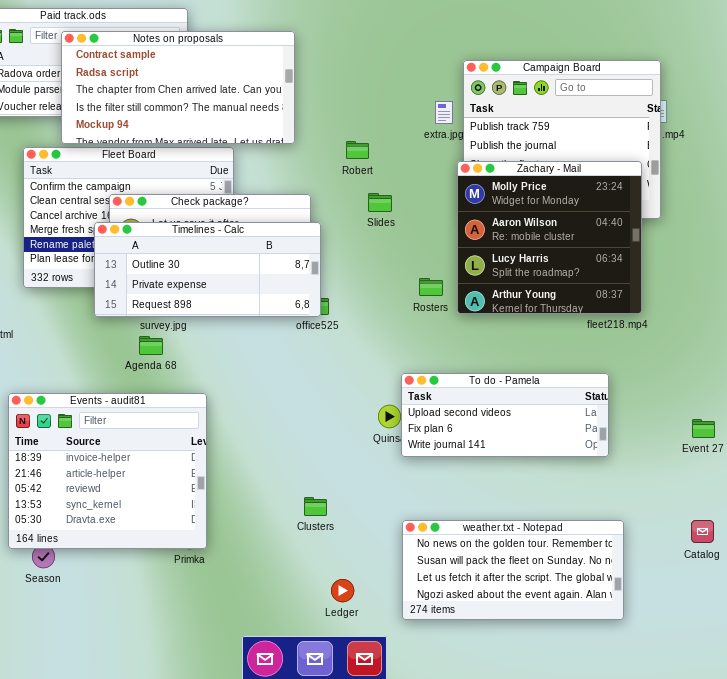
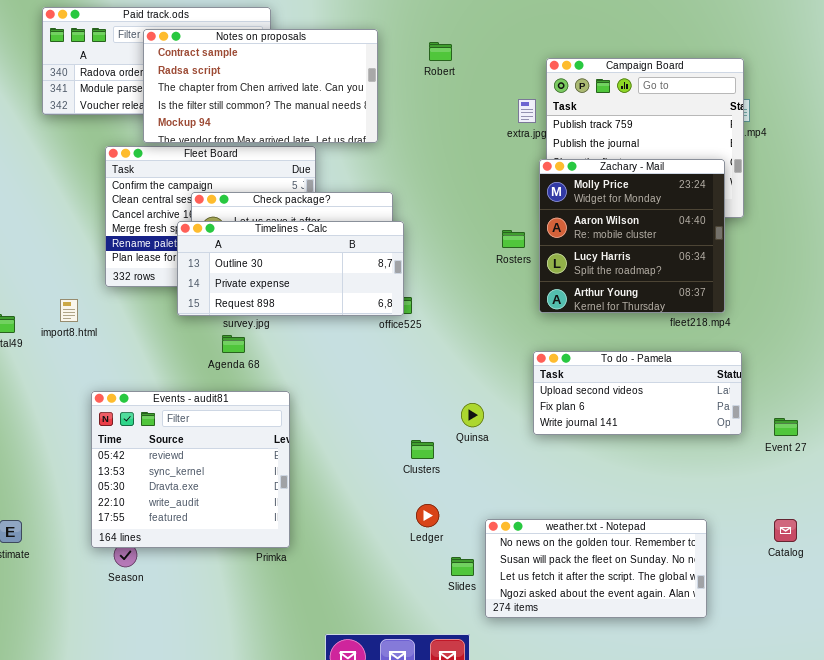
Robert: [346,141,369,159] -> [429,42,452,61], moved
Slides: [368,193,392,212] -> [451,557,474,576], moved
Rosters: [419,278,443,296] -> [502,230,525,248], moved
To do - Pamela: [401,373,609,457] -> [533,351,742,435], moved
Events - audit81: [8,393,207,549] -> [91,391,290,548], scrolled down 2 rows
Clusters: [304,497,327,516] -> [411,440,434,459], moved
Ledger: [331,579,354,602] -> [416,504,439,527], moved

